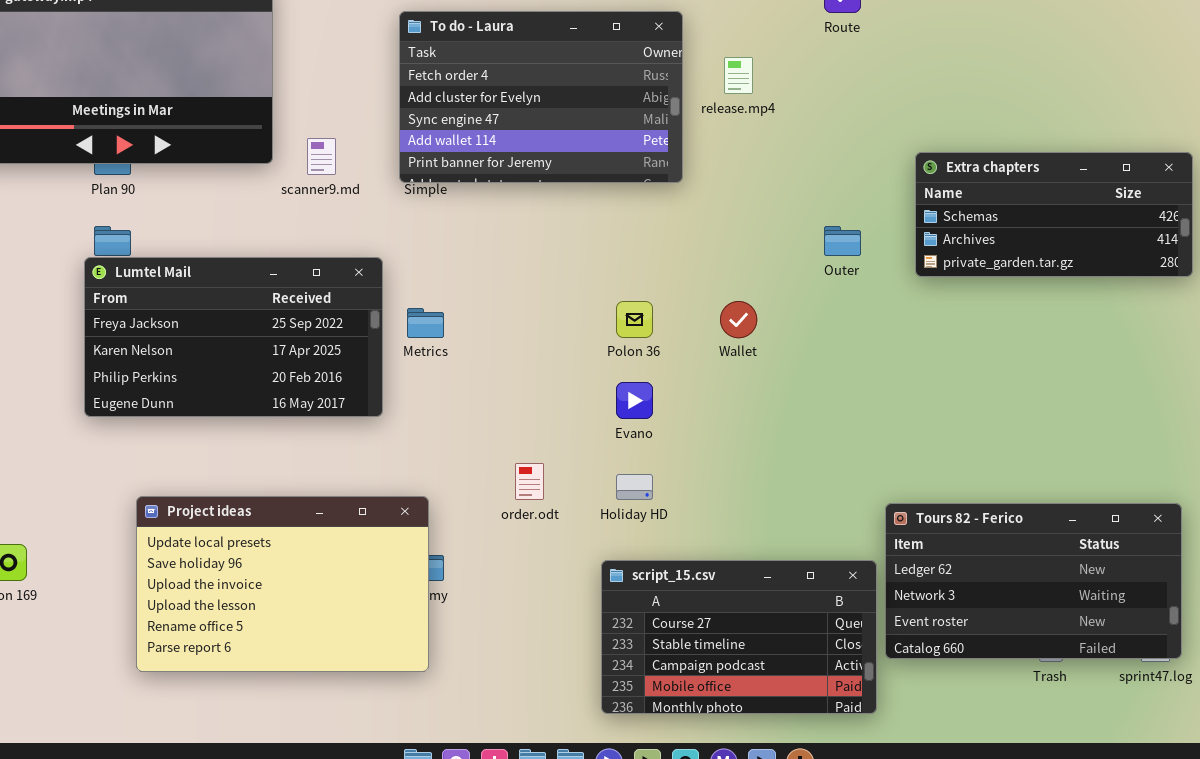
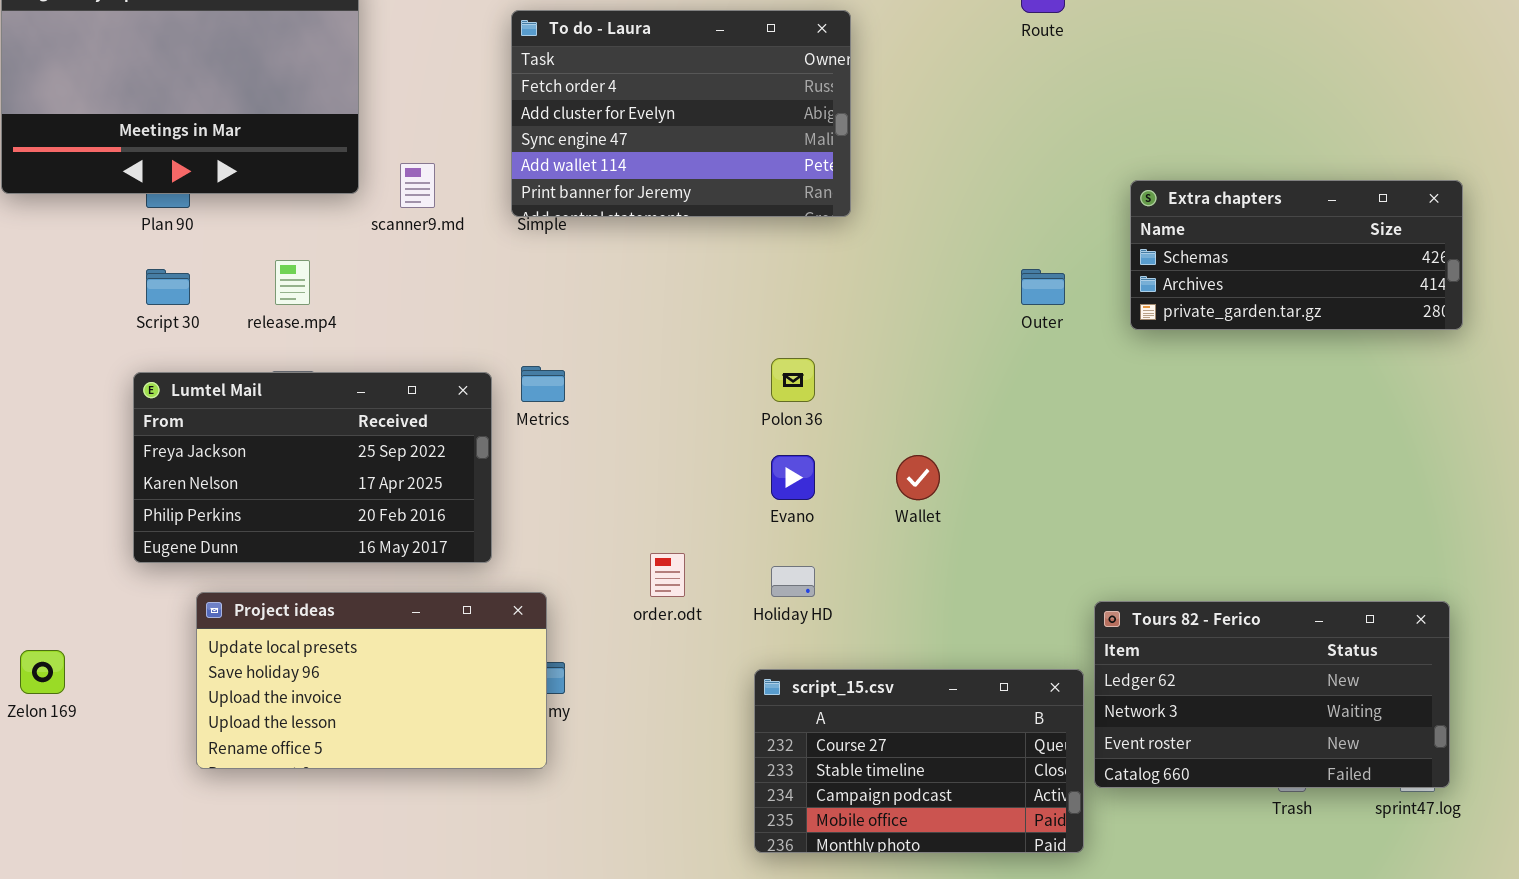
release.mp4: [724,57,753,94] -> [275,260,310,305], moved
Lumtel Mail: [84,257,383,417] -> [133,372,492,563], moved
Wallet: [720,301,757,338] -> [896,455,940,500], moved
Project ideas: [136,496,429,672] -> [196,592,547,769], resized

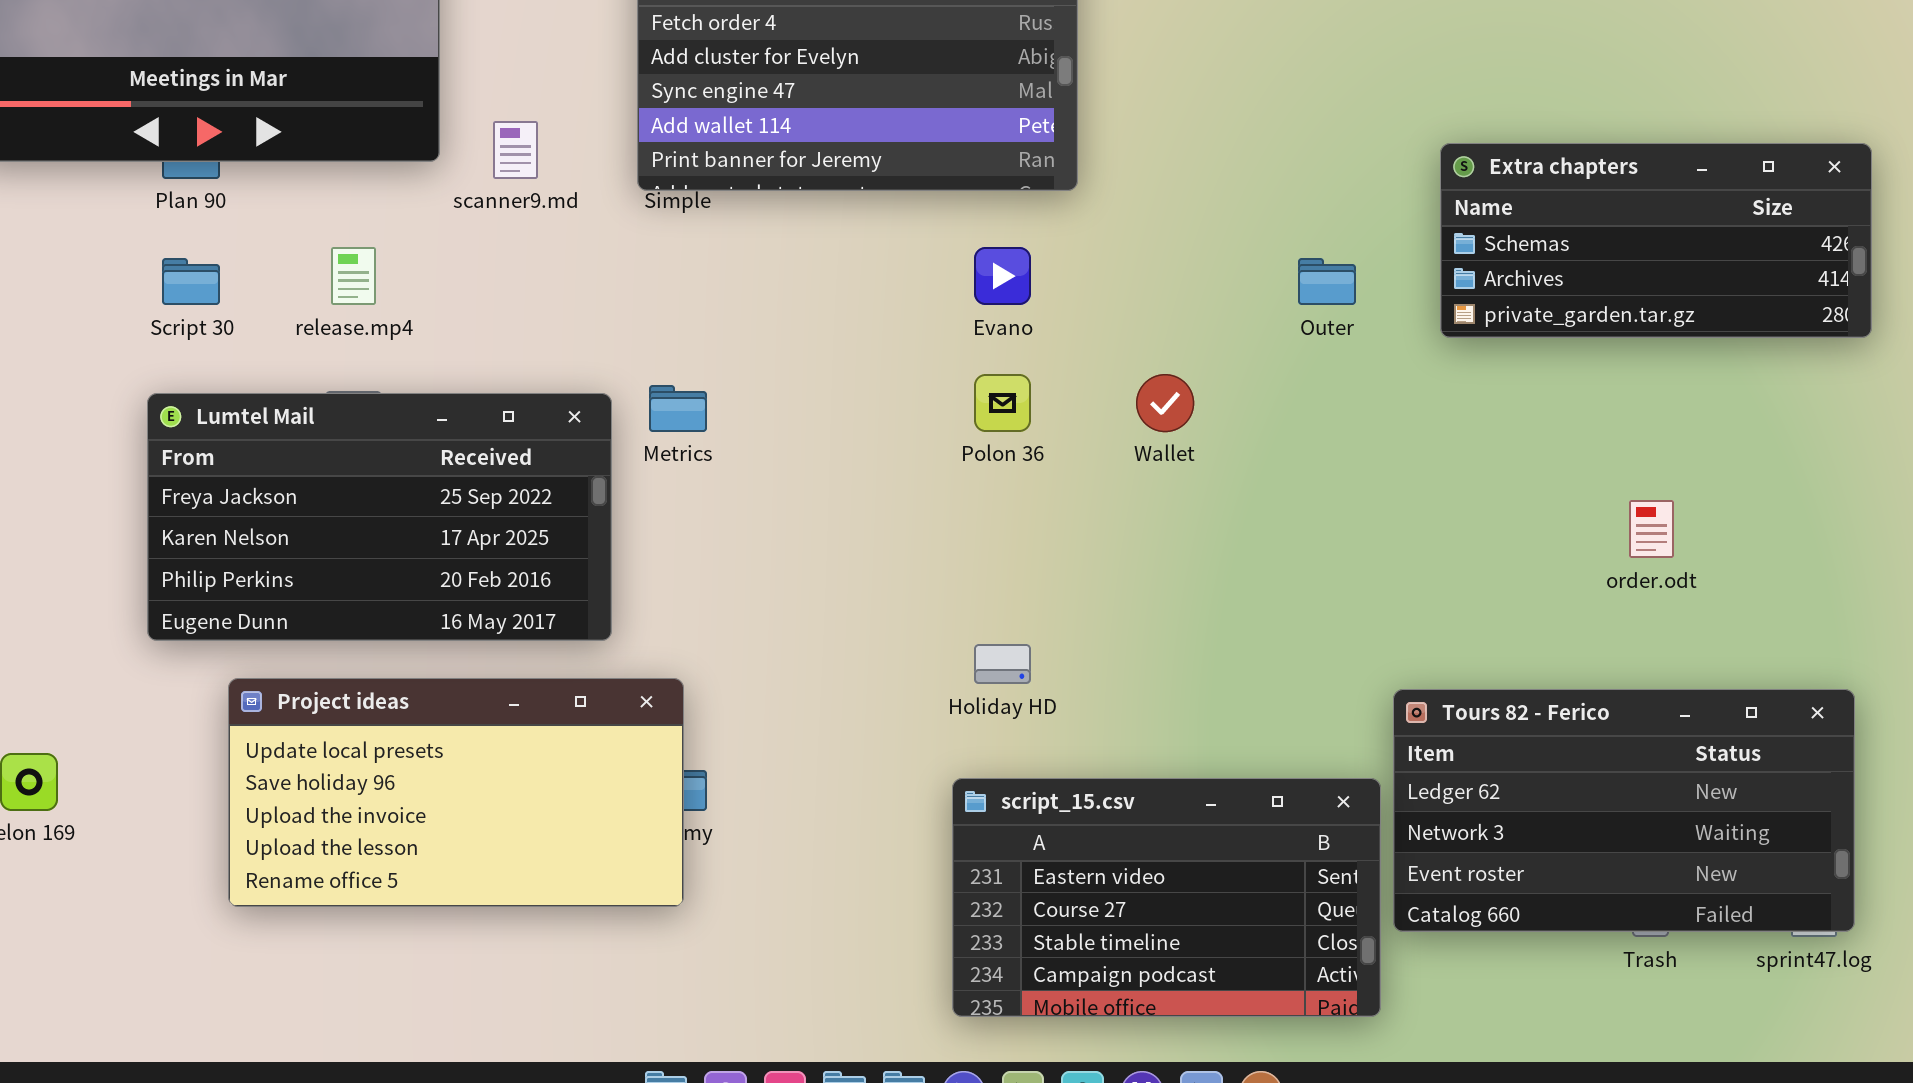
Evano: [771,455,815,500] -> [974,247,1031,305], moved
Wallet: [896,455,940,500] -> [1136,374,1194,432], moved
order.odt: [650,553,685,597] -> [1629,500,1674,558], moved
script_15.csv: [754,669,1084,853] -> [952,778,1381,1017], scrolled up 1 row

